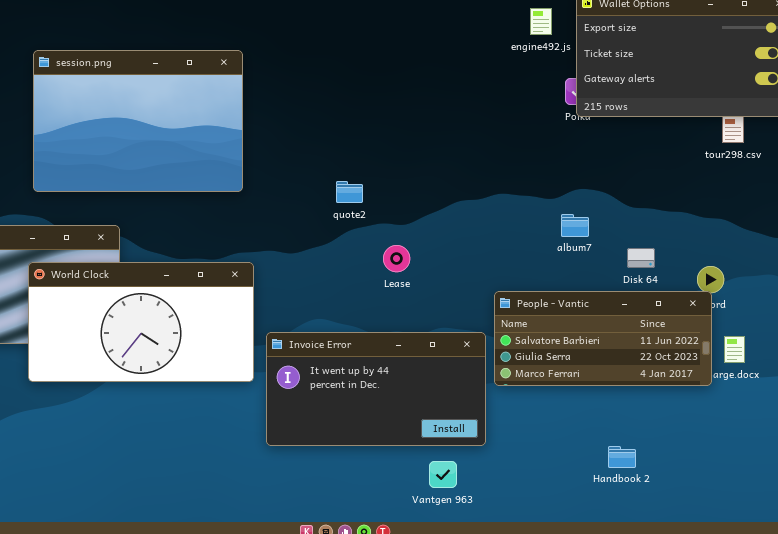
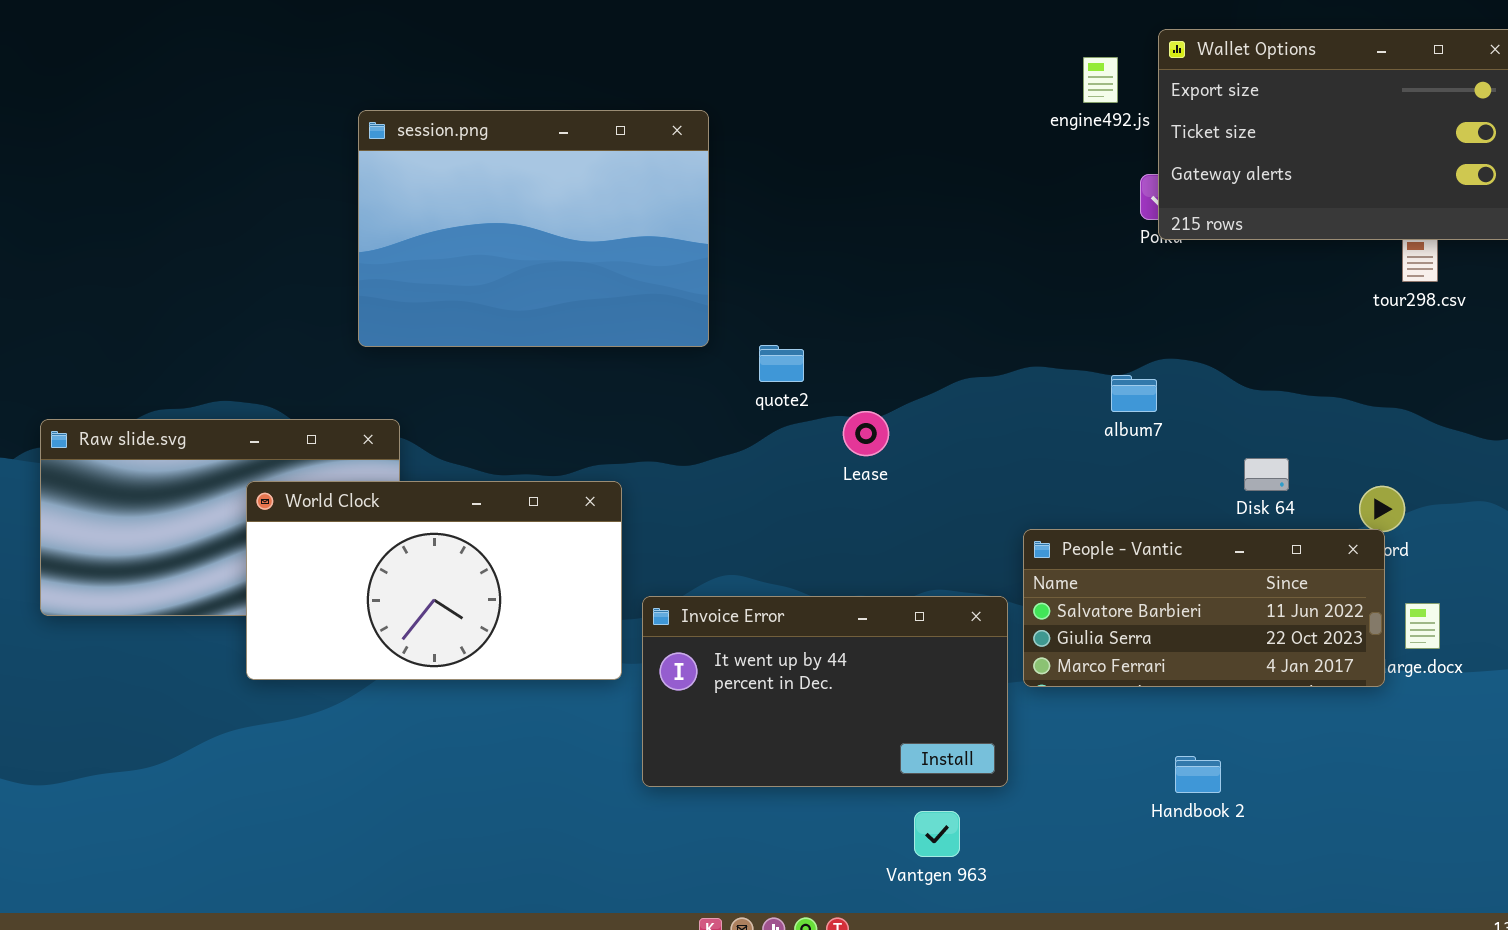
session.png: [33,50,243,192] -> [358,110,709,347], moved
album7: [561,214,589,237] -> [1111,375,1157,412], moved
Lease: [383,245,410,272] -> [843,411,889,456], moved
Handbook 2: [608,446,636,468] -> [1175,756,1221,793], moved

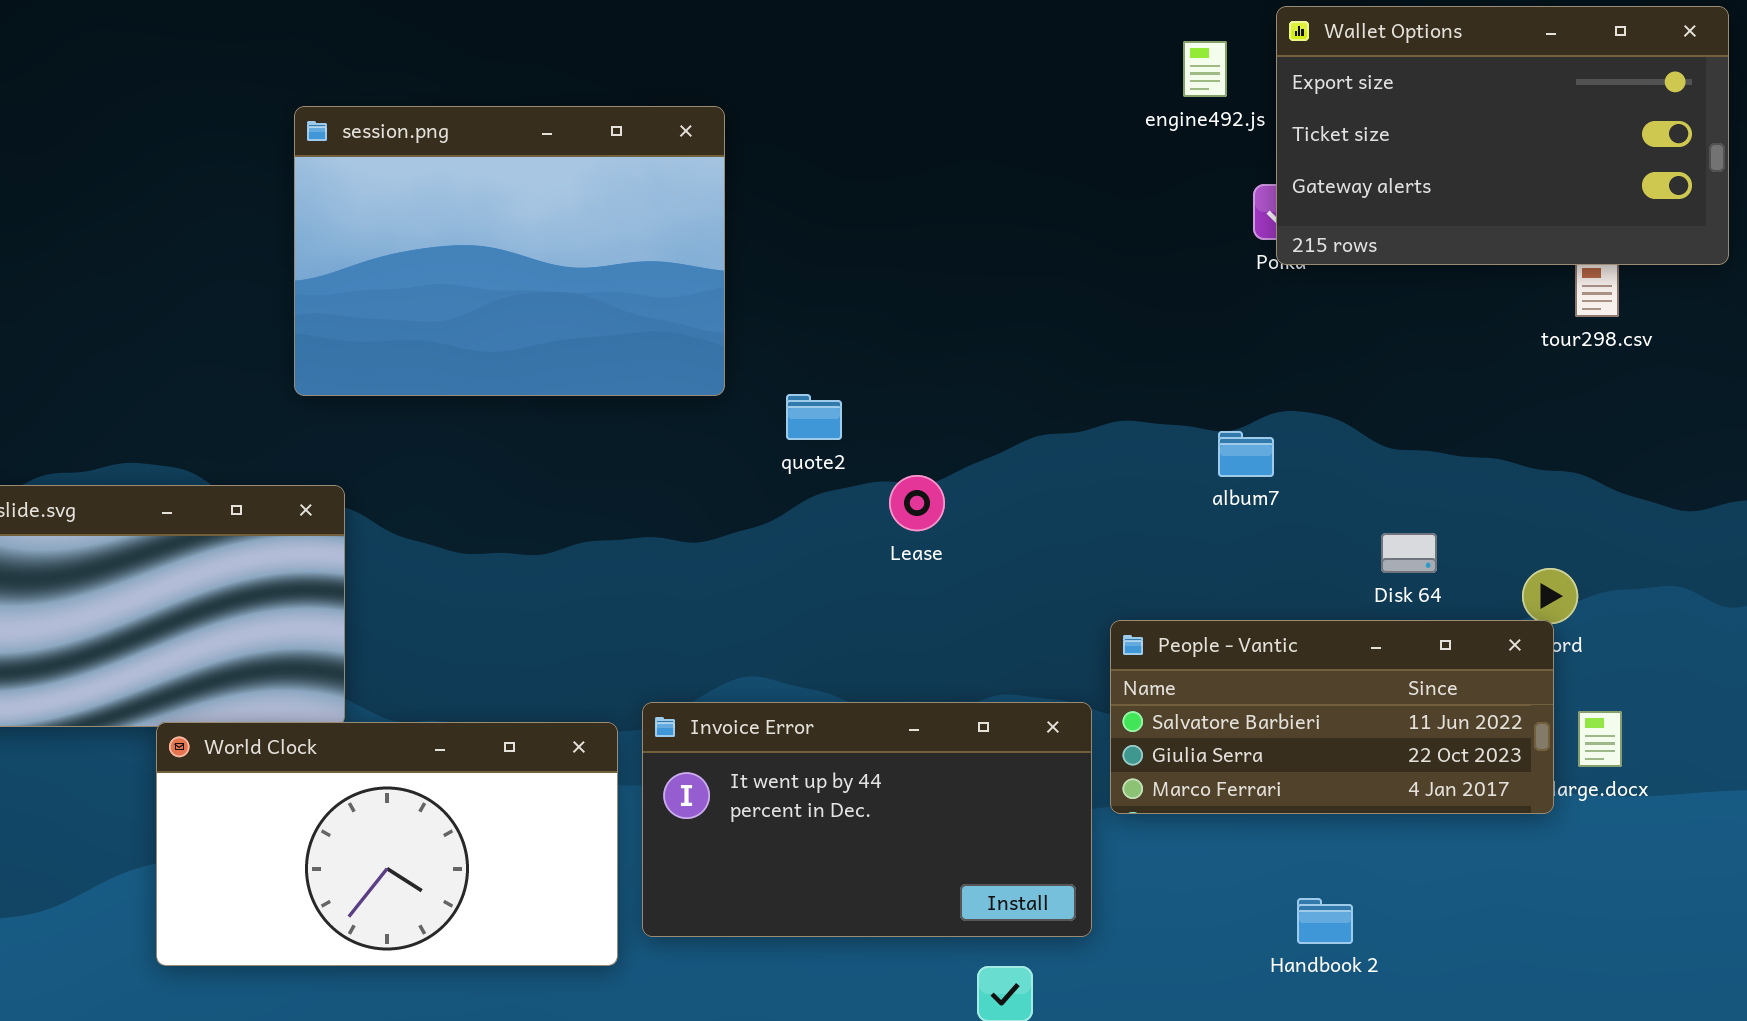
World Clock: [246,481,622,680] -> [156,722,618,966], moved

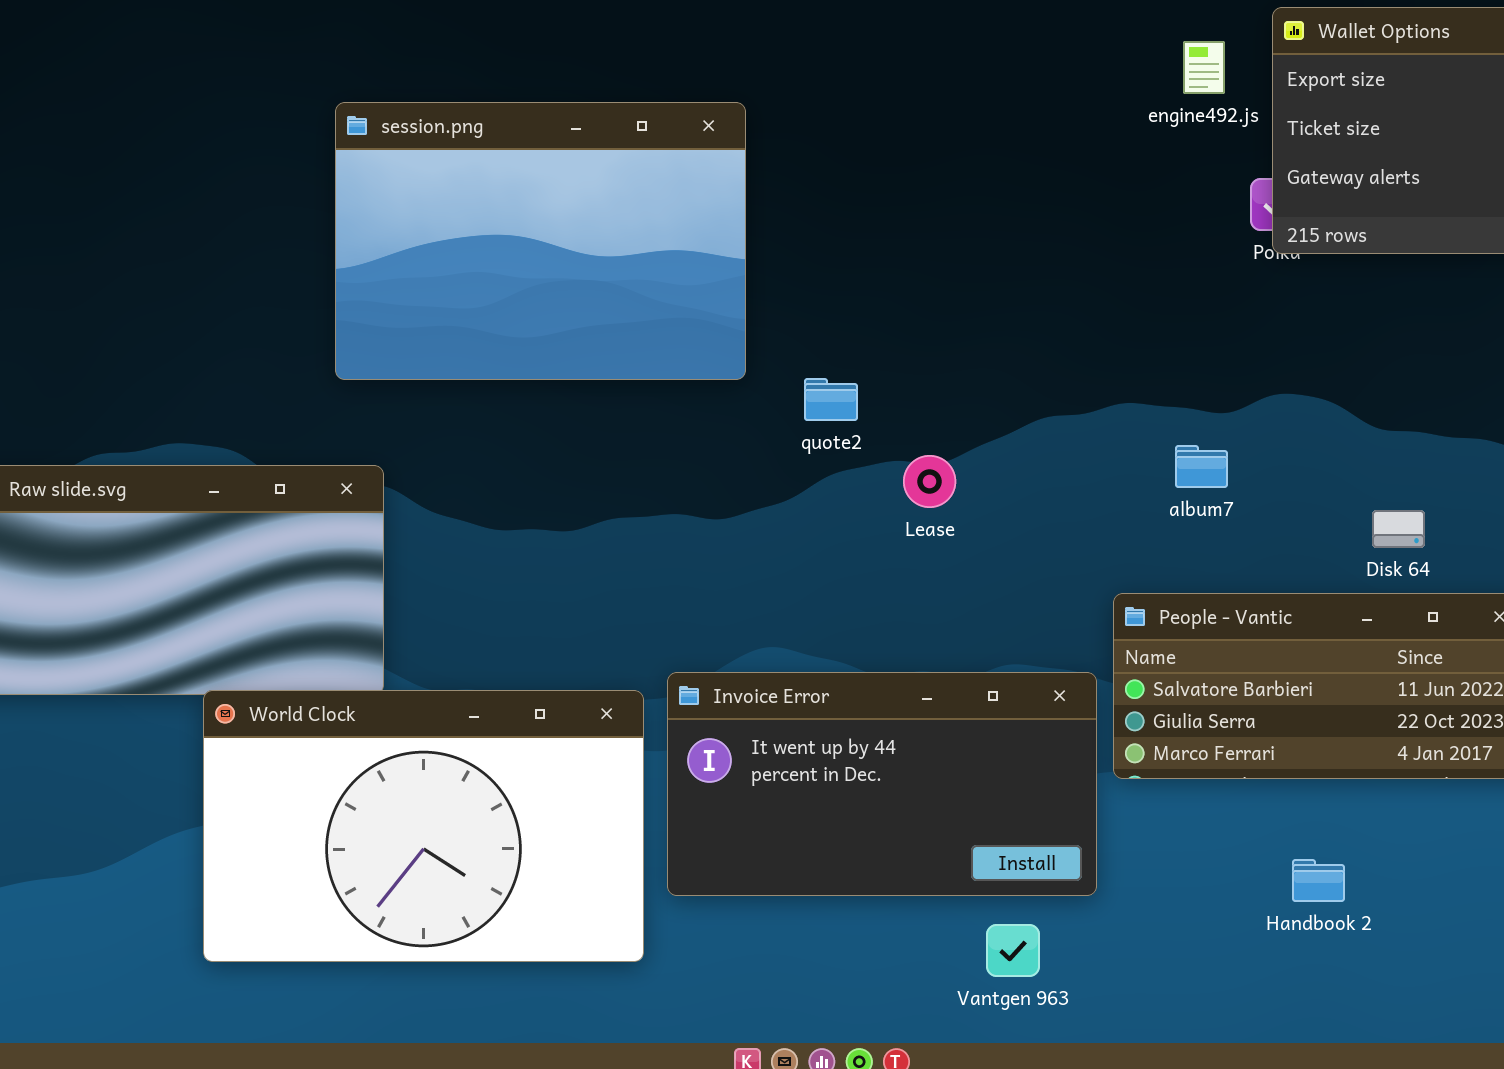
album7: [1218,431,1274,477] -> [1175,445,1228,488], moved
World Clock: [156,722,618,966] -> [203,690,644,962], resized

